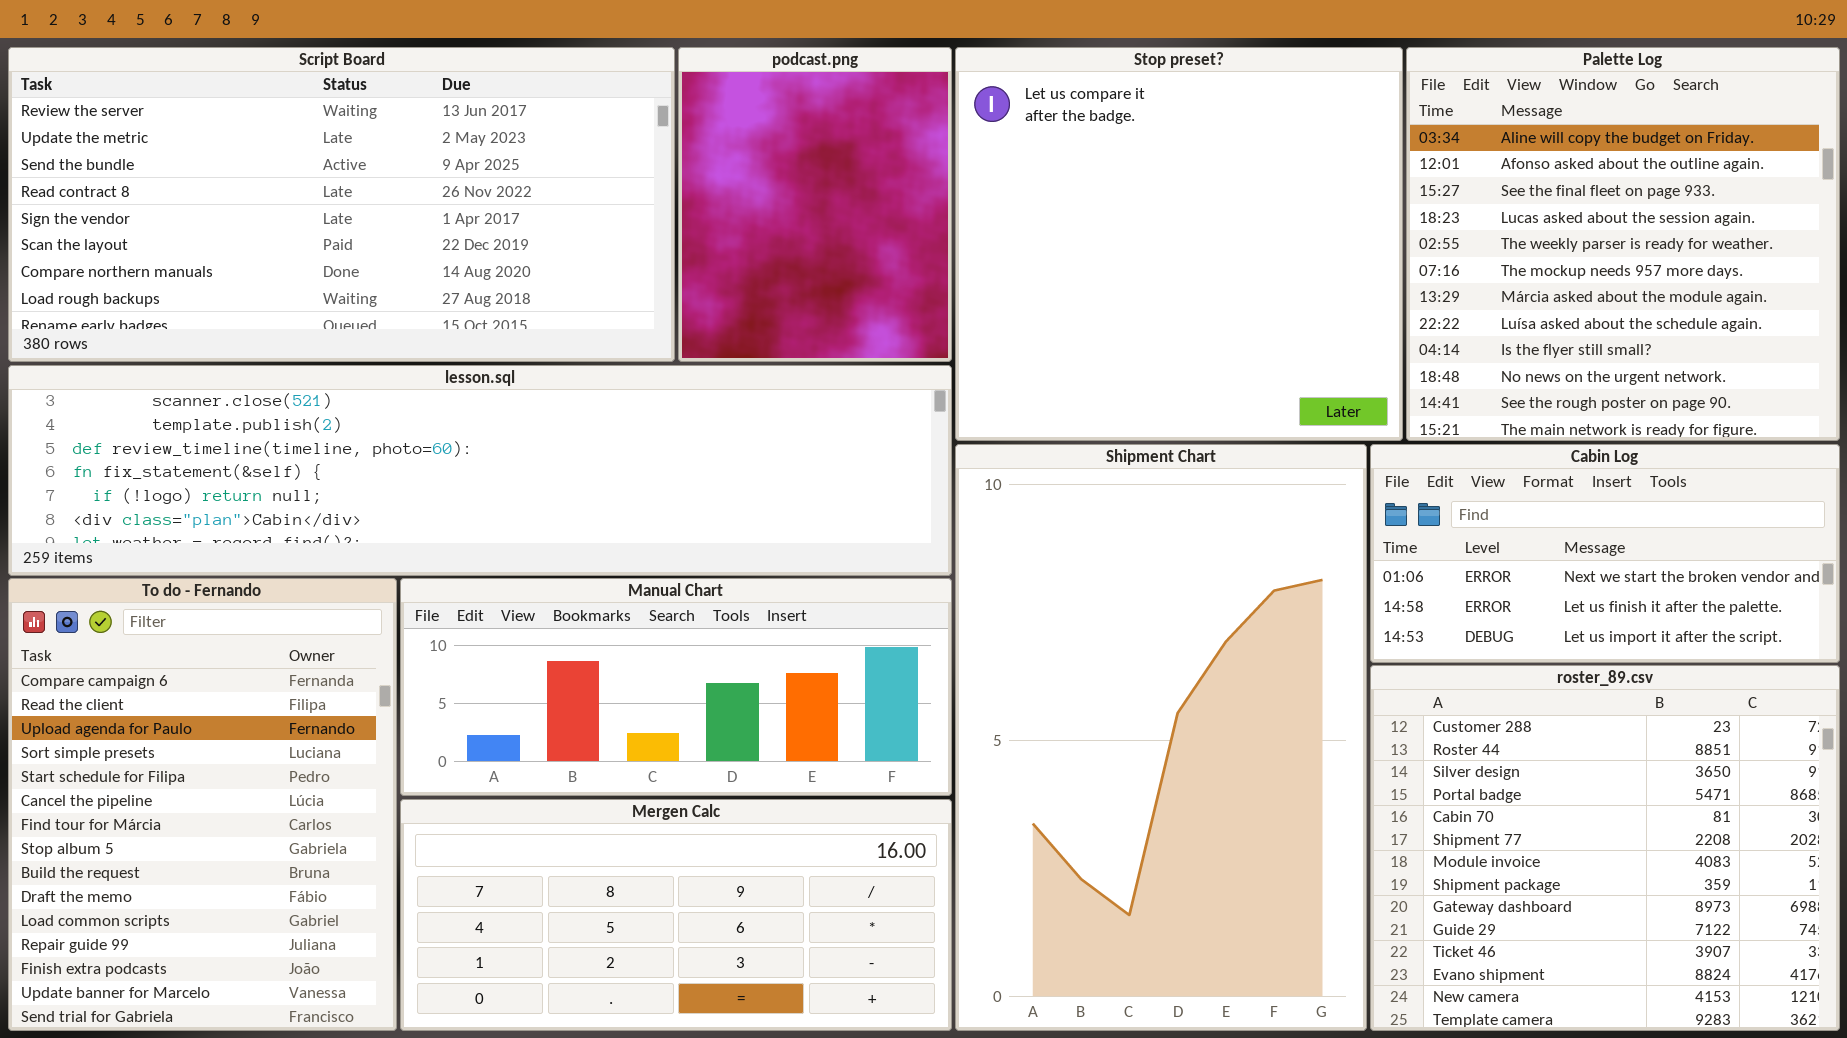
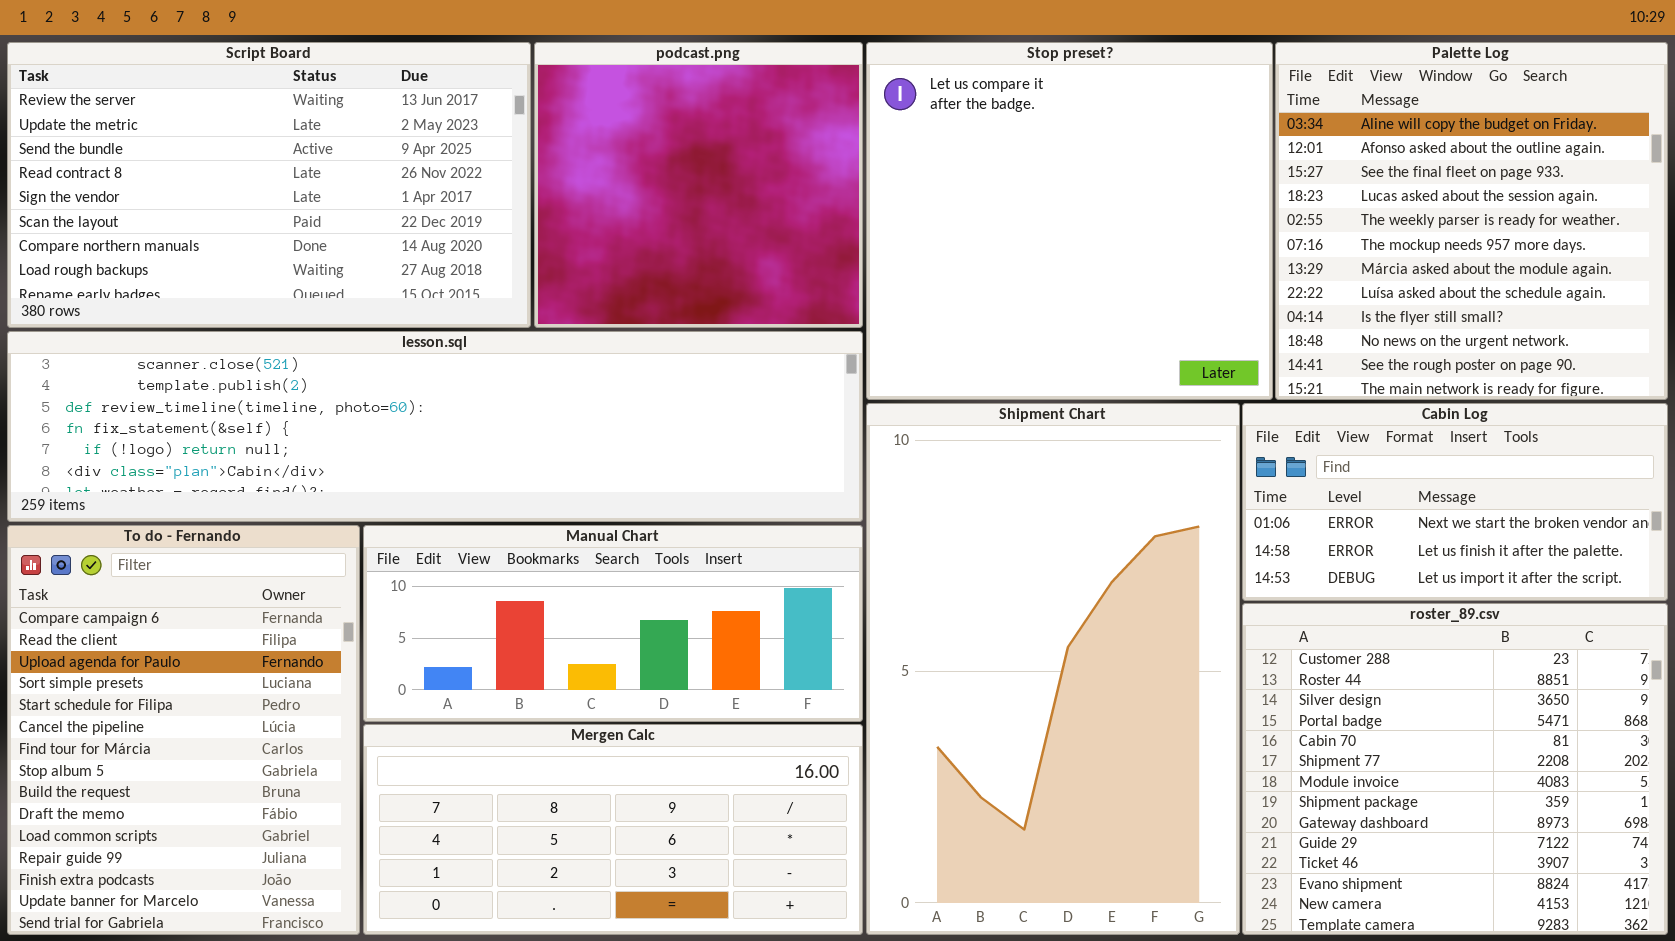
Script Board: [8,47,675,362] -> [7,42,531,328], resized
podcast.png: [678,47,952,362] -> [534,42,863,328], resized

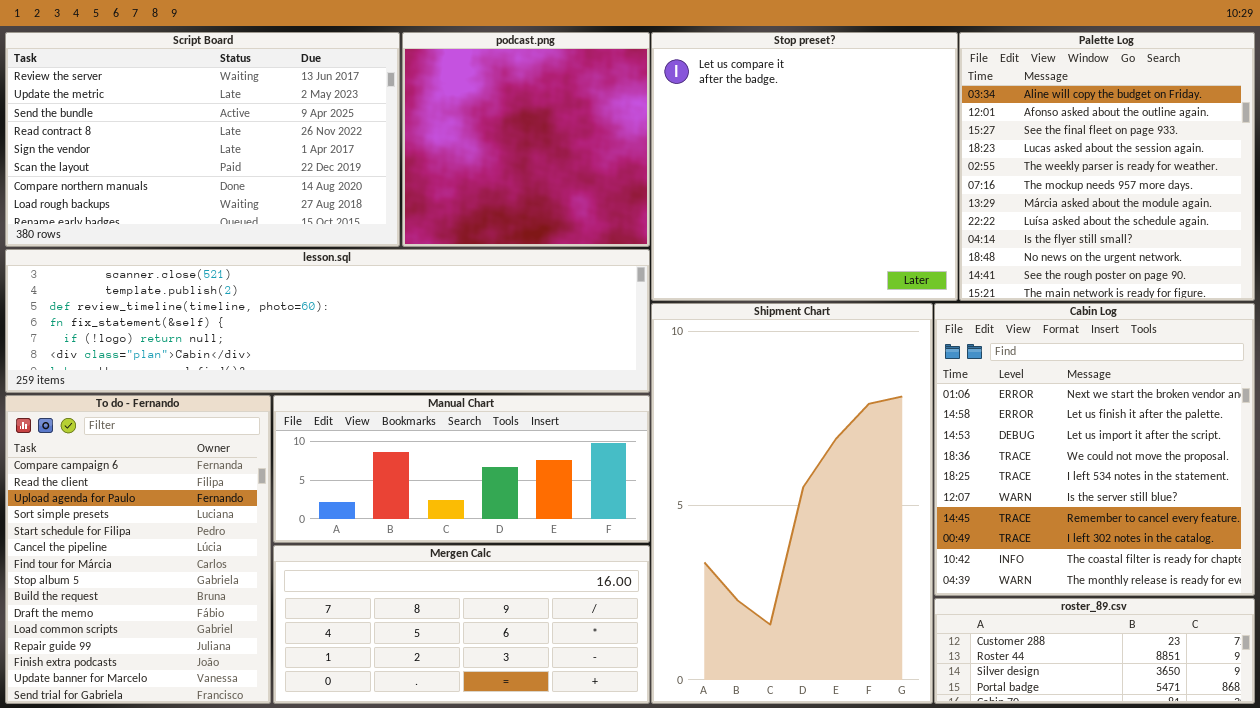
Cabin Log: [1242,403,1668,601] -> [934,303,1255,596], resized
roster_89.csv: [1242,603,1668,935] -> [934,598,1255,704], resized

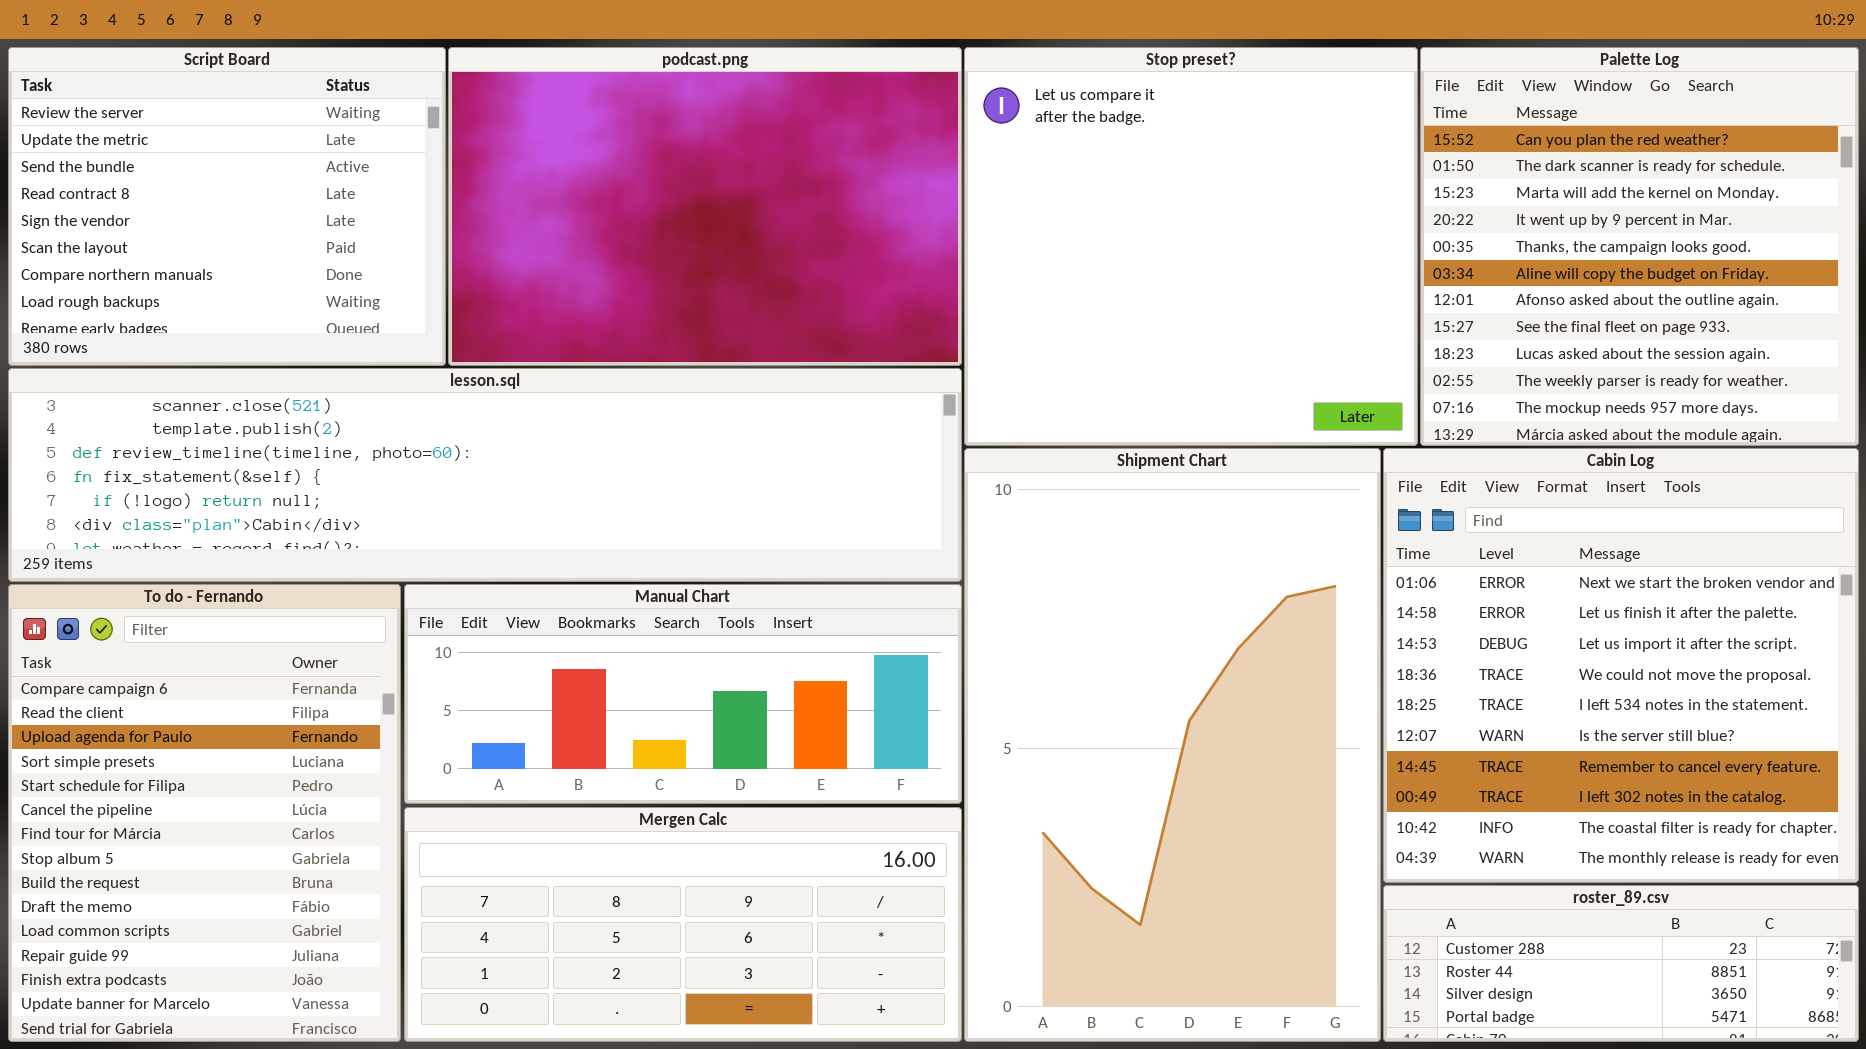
Script Board: [5,32,400,247] -> [8,47,446,366], resized
podcast.png: [402,32,650,247] -> [448,47,962,366], resized
Palette Log: [959,32,1255,301] -> [1420,47,1859,446], scrolled up 5 rows

